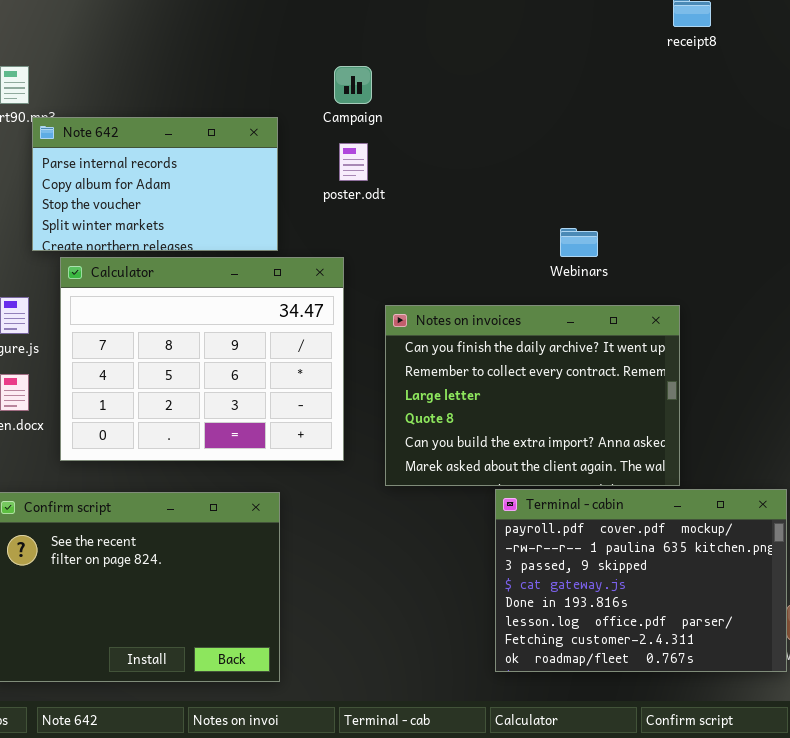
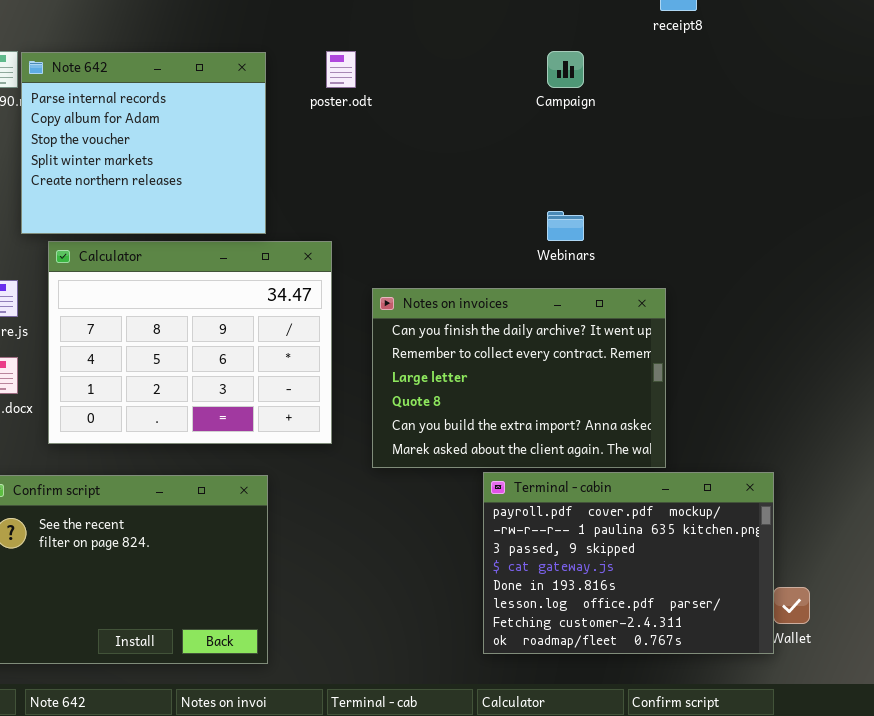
Campaign: [334,66,372,104] -> [547,51,584,88], moved
Note 642: [32,117,278,251] -> [21,52,266,234], resized
poster.odt: [339,143,368,181] -> [326,51,356,88], moved

